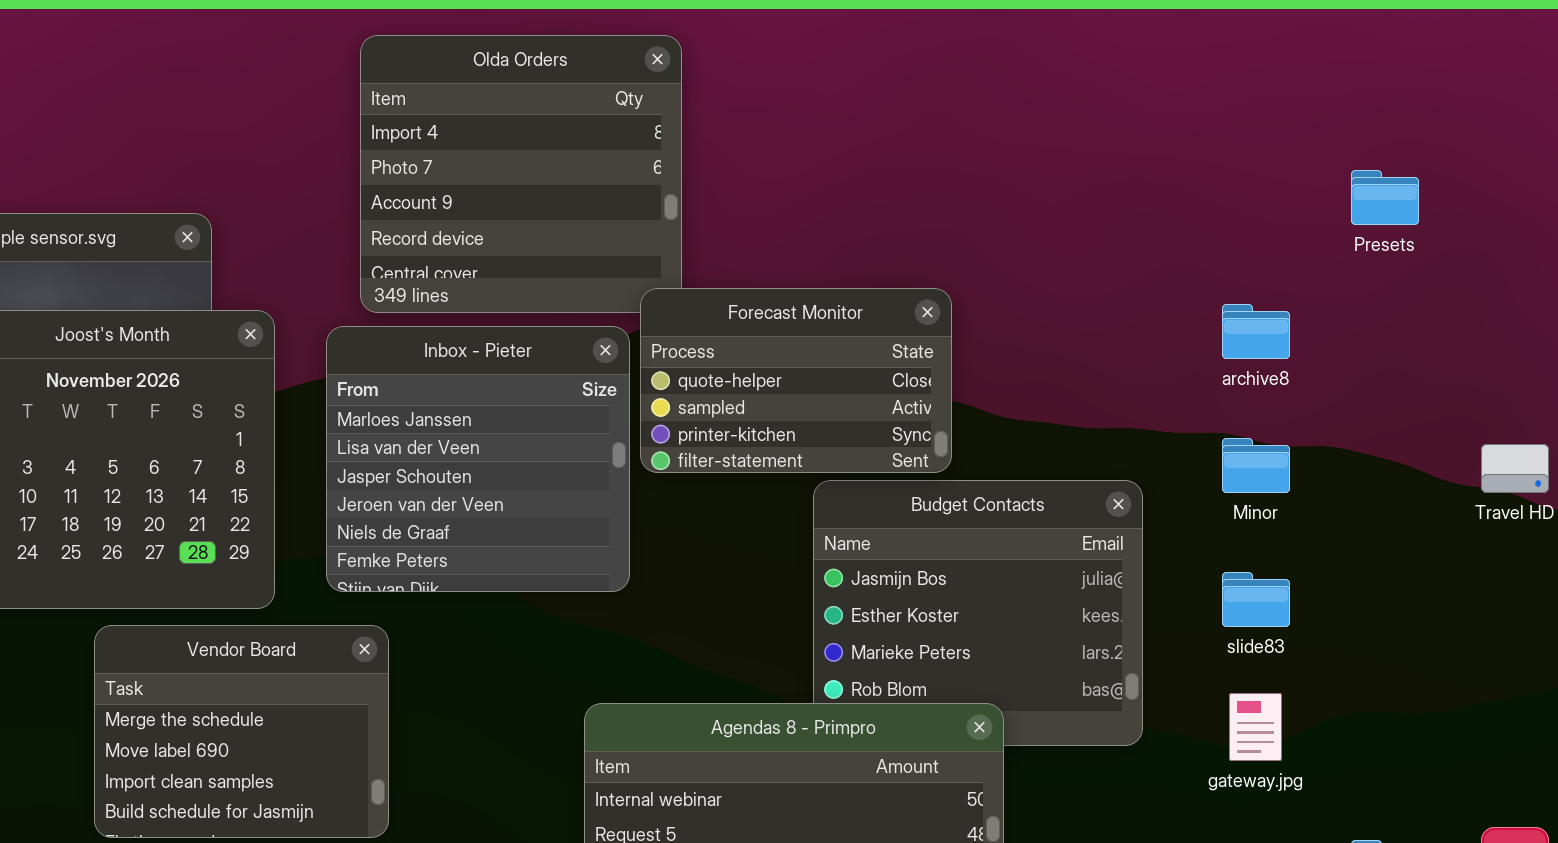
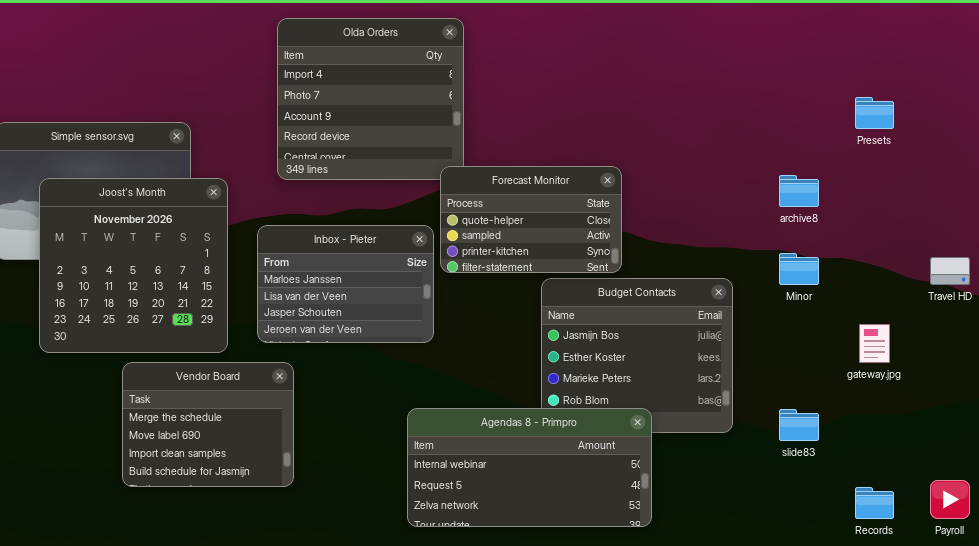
Inbox - Pieter: [326,326,630,592] -> [257,225,434,343], resized
slide83: [1222,572,1290,627] -> [779,409,819,441], moved
gateway.jpg: [1229,693,1282,761] -> [859,324,890,363], moved

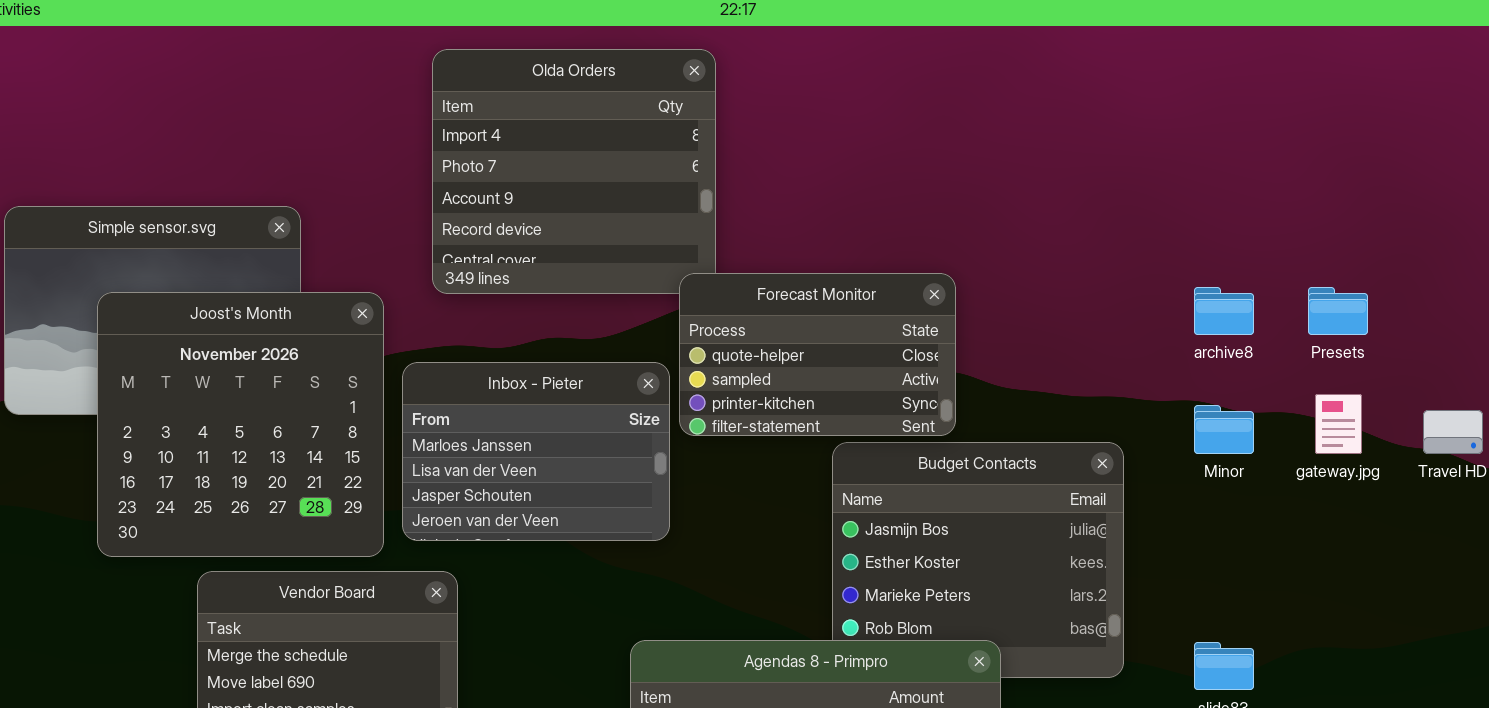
Presets: [855,97,894,129] -> [1308,287,1368,335], moved
Joost's Month: [39,178,228,353] -> [97,292,384,557], moved
gateway.jpg: [859,324,890,363] -> [1315,394,1362,454], moved

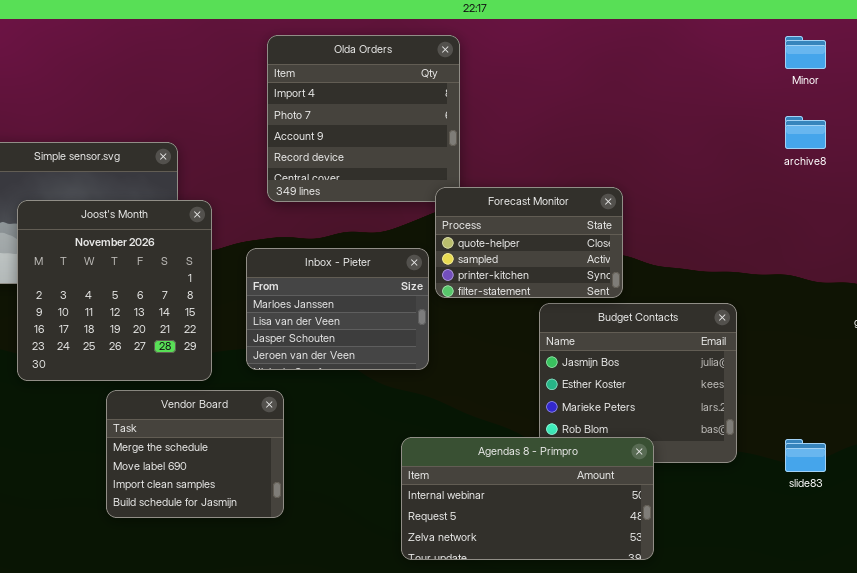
archive8: [1194,287,1254,335] -> [785,116,826,149], moved
Joost's Month: [97,292,384,557] -> [17,200,212,381], moved
Minor: [1194,405,1254,454] -> [785,36,826,69], moved

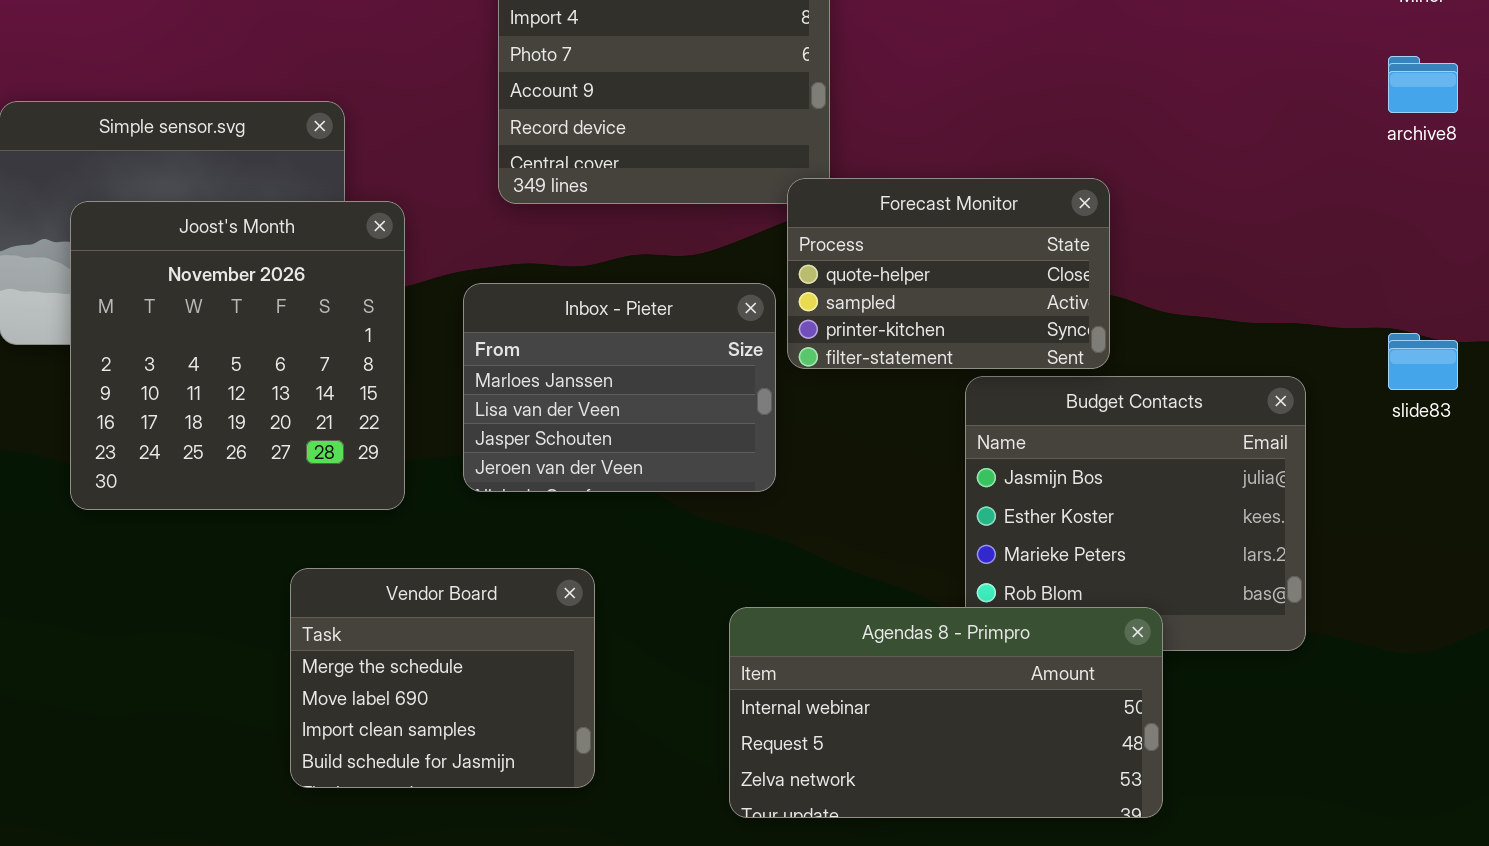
Vendor Board: [106,390,284,518] -> [290,568,595,788], moved
slide83: [785,439,826,472] -> [1388,333,1458,390], moved

